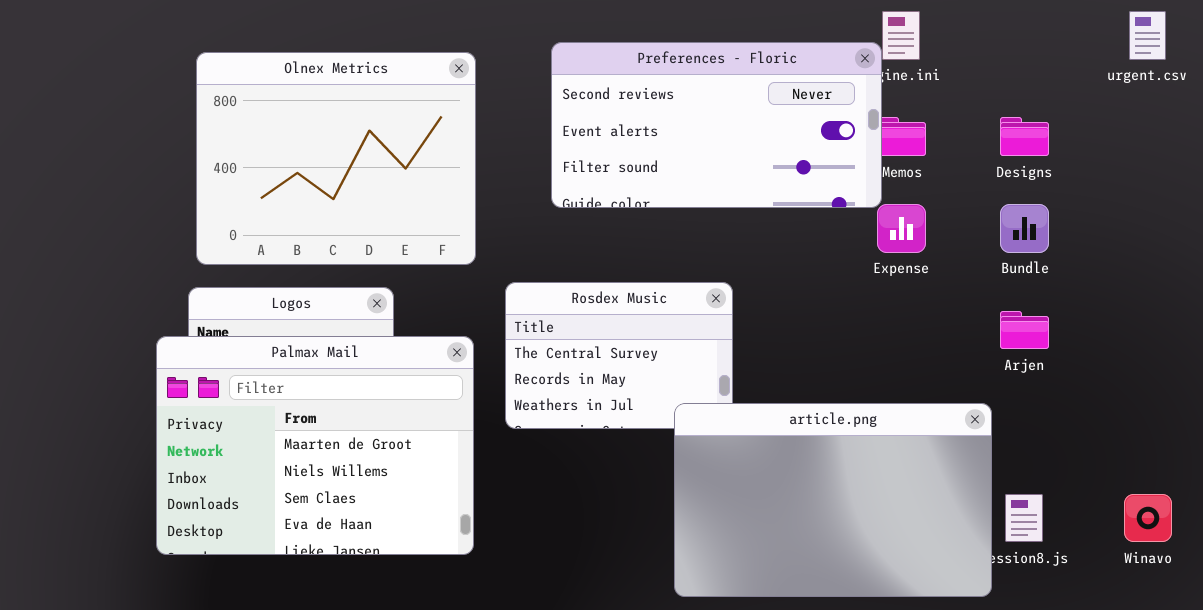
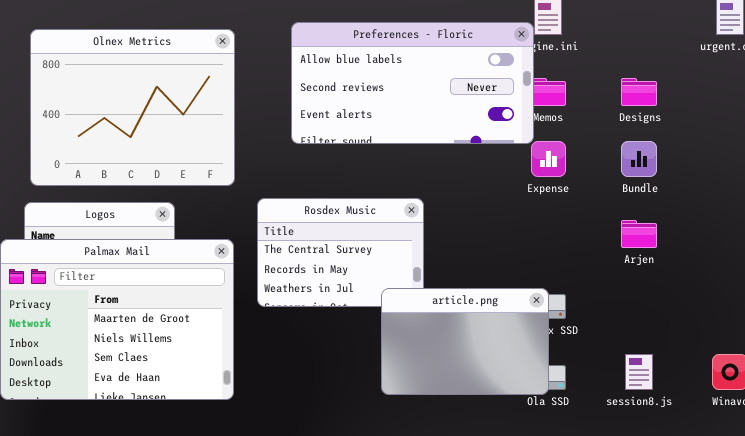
Preferences - Floric: [551,42,882,208] -> [291,22,534,144], scrolled up 1 row
article.png: [674,403,992,597] -> [381,288,549,395], resized

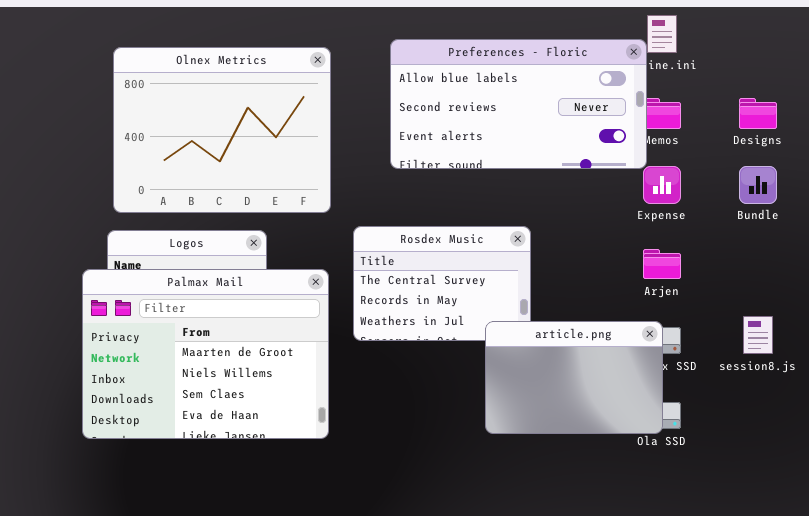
Arjen: [621,220,657,248] -> [643,249,681,279], moved
session8.js: [625,354,653,390] -> [743,316,773,354], moved

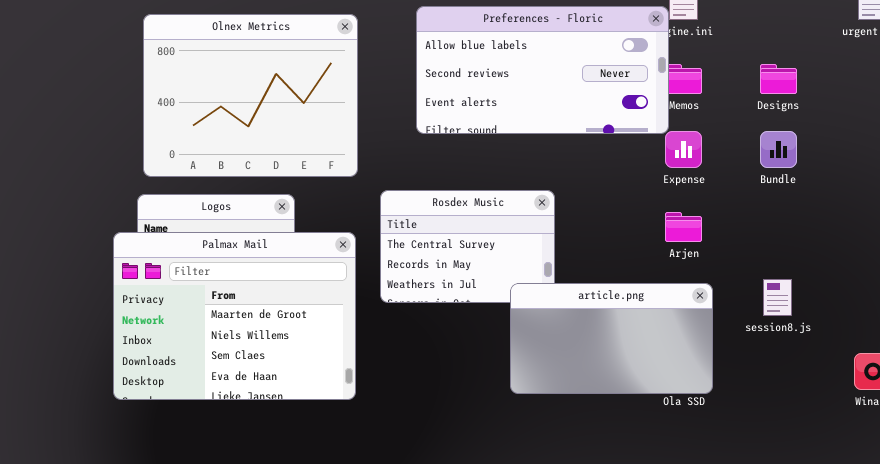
article.png: [485,321,663,434] -> [510,283,713,394], resized

